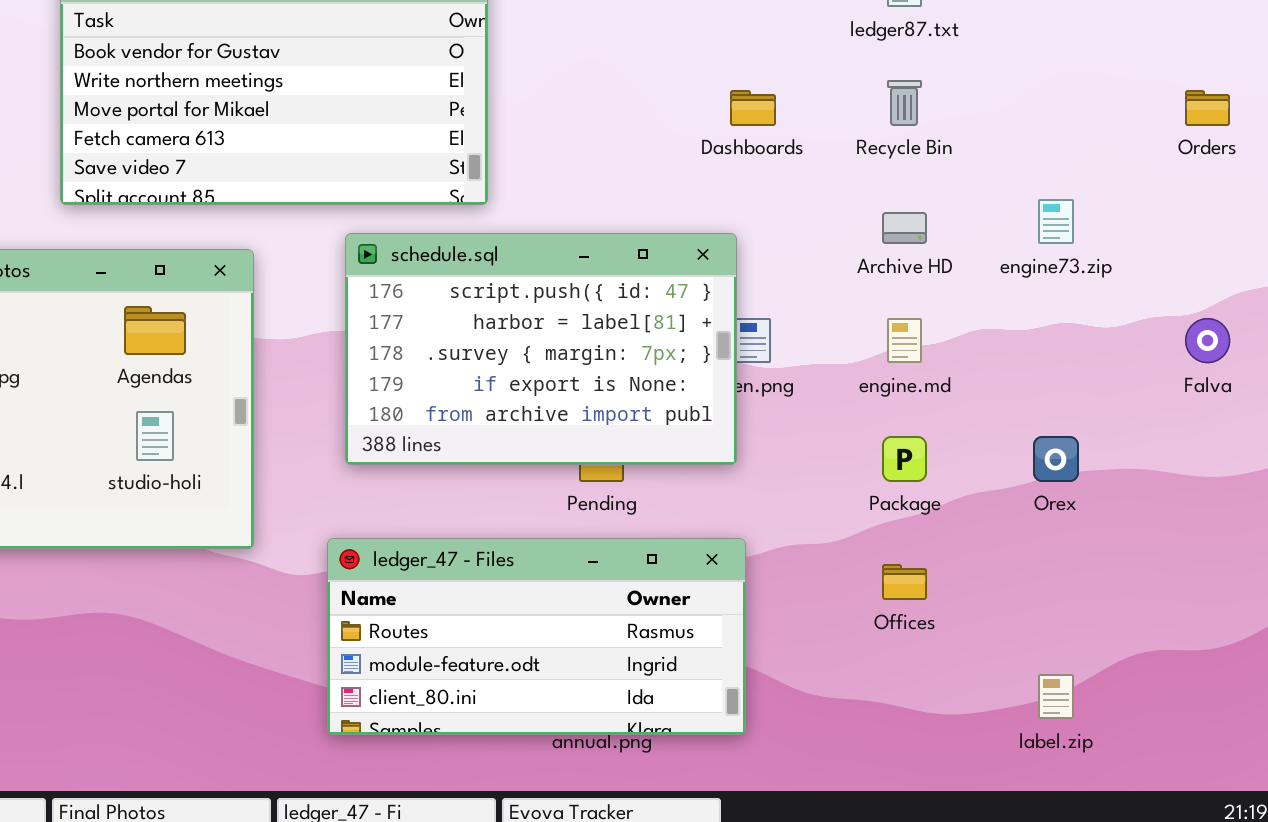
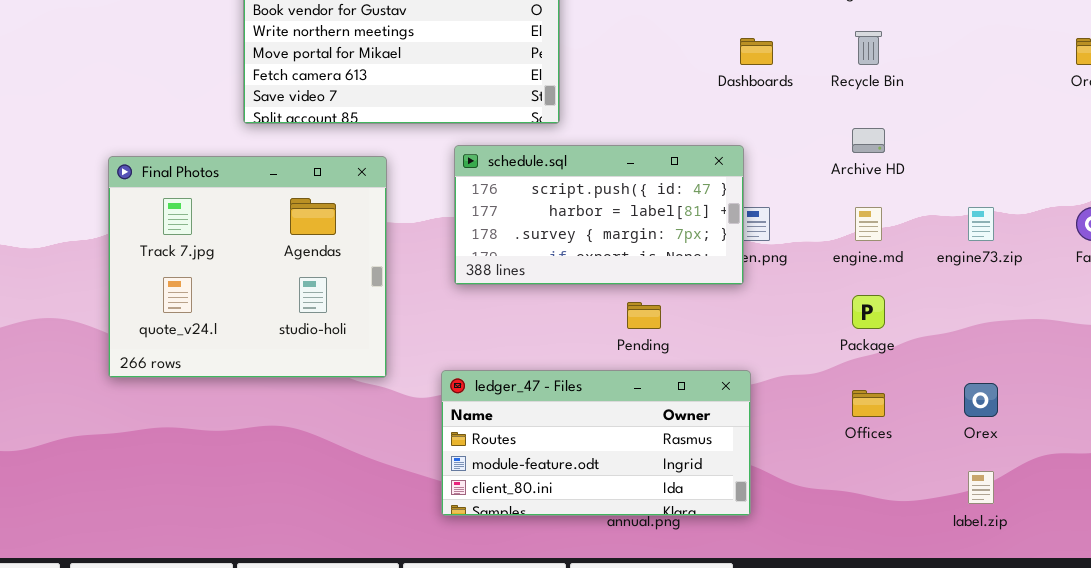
engine73.zip: [1038,199,1074,244] -> [968,207,994,241], moved
schedule.sql: [345,233,737,465] -> [454,145,744,285], resized
Orex: [1033,436,1079,482] -> [964,383,998,417], moved

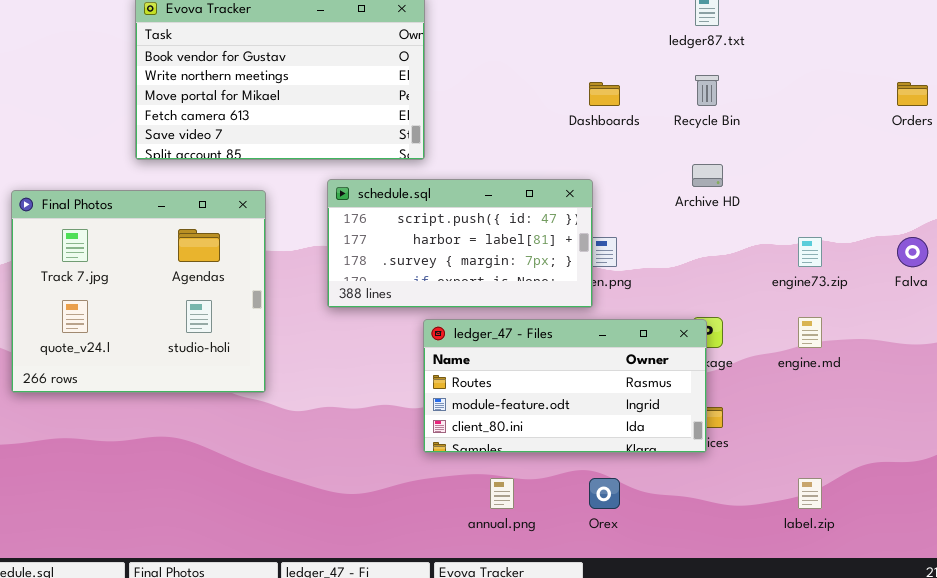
engine.md: [855,207,882,241] -> [798,317,822,348], moved
ledger_47 - Files: [441,370,751,516] -> [423,319,707,453], moved
Orex: [964,383,998,417] -> [589,478,620,509], moved

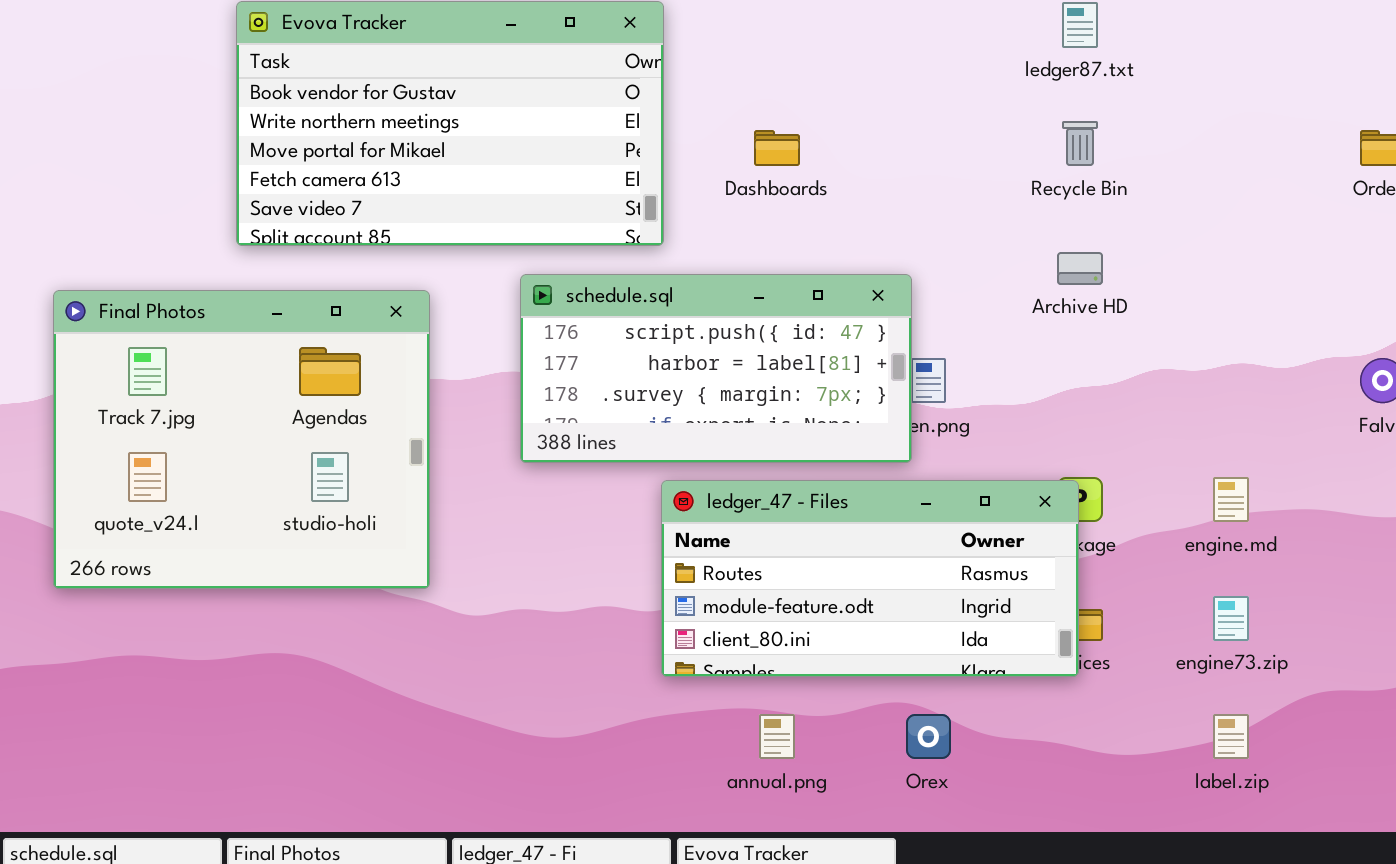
Dashboards: [589,82,620,106] -> [754,130,800,166], moved
engine73.zip: [798,237,822,267] -> [1213,596,1249,641], moved

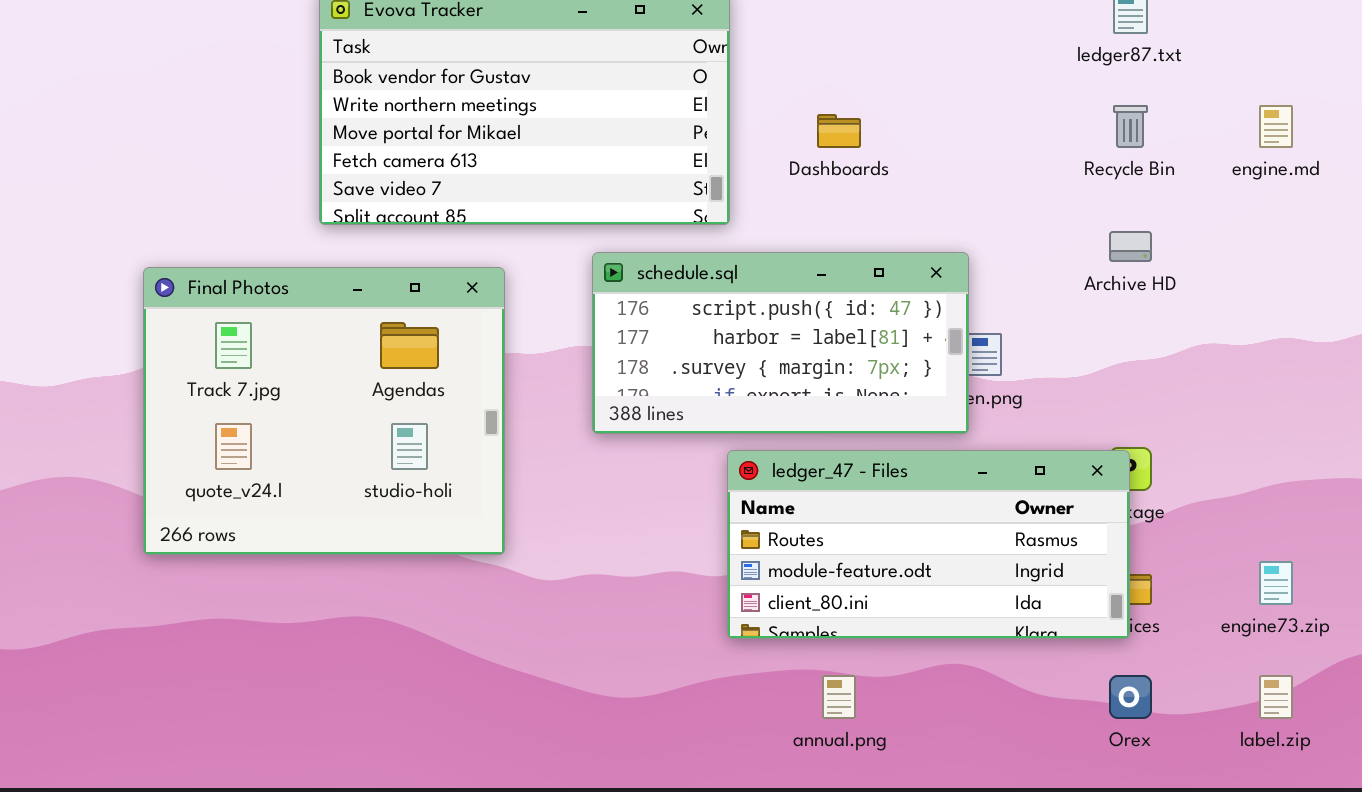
engine.md: [1213,477,1249,522] -> [1259,105,1293,148], moved
Orex: [906,714,951,759] -> [1109,675,1152,719], moved

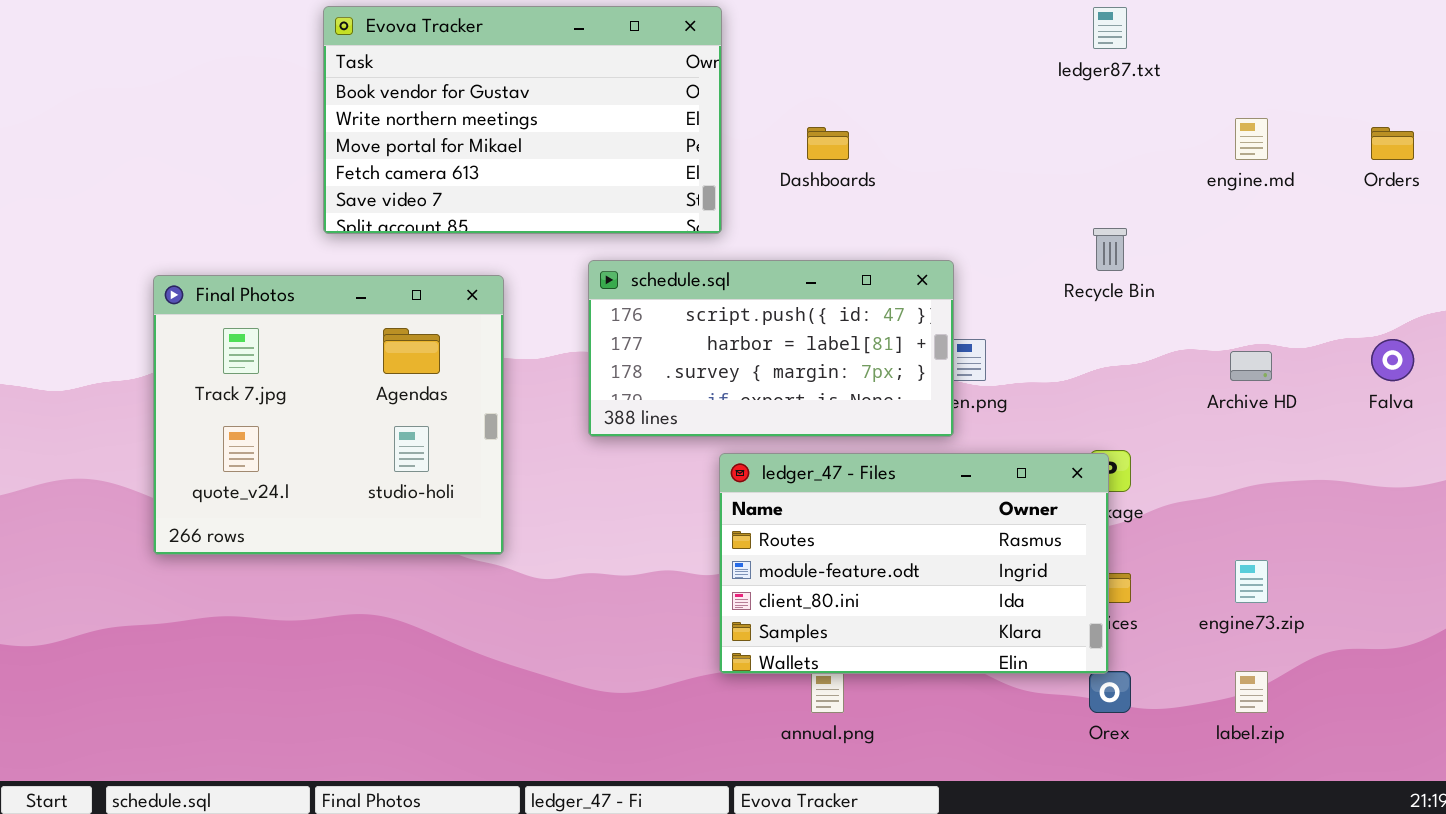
Recycle Bin: [1113,105,1148,148] -> [1093,228,1127,271], moved
Archive HD: [1109,231,1152,262] -> [1230,351,1272,381], moved
ledger_47 - Files: [727,450,1130,639] -> [719,453,1109,674], resized

